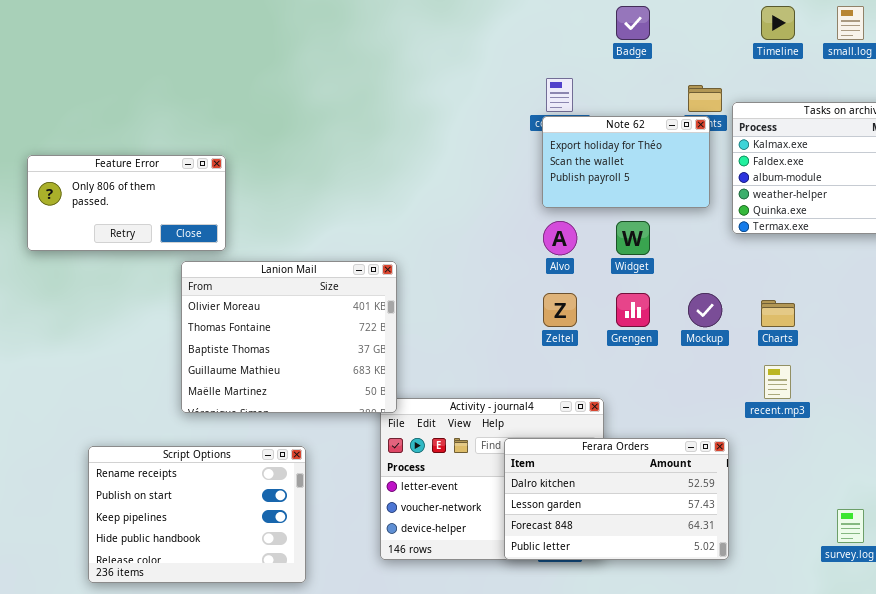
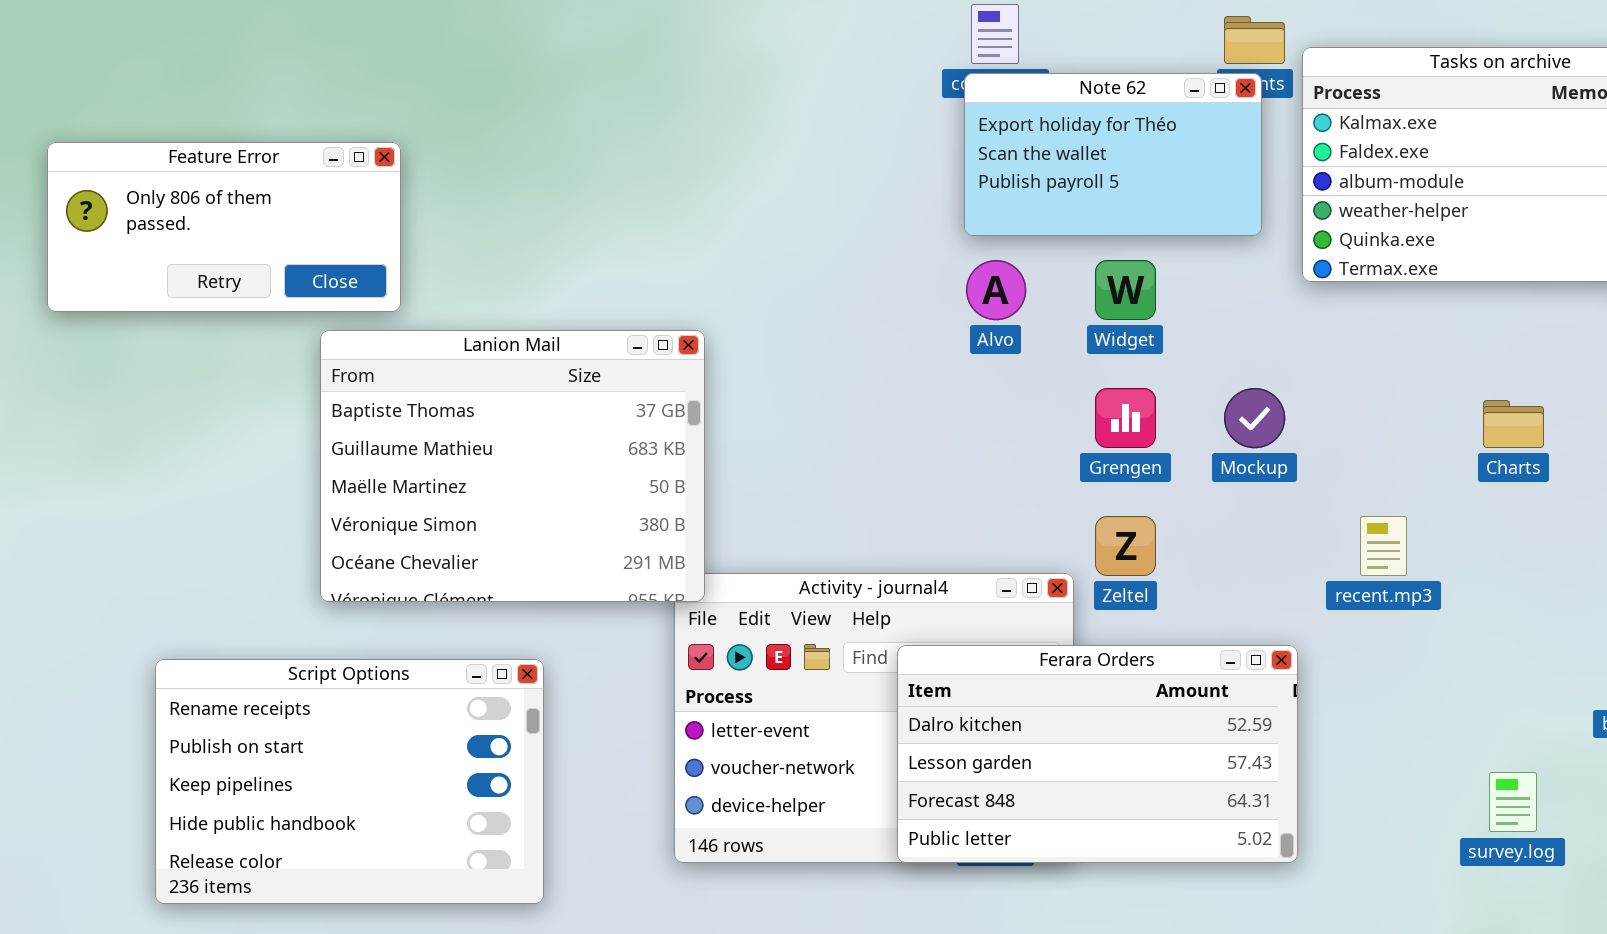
Lanion Mail: [181,261,397,413] -> [320,330,705,602], scrolled down 2 rows
Zeltel: [543,293,577,327] -> [1095,516,1156,576], moved
Charts: [761,300,795,327] -> [1483,400,1544,448], moved

